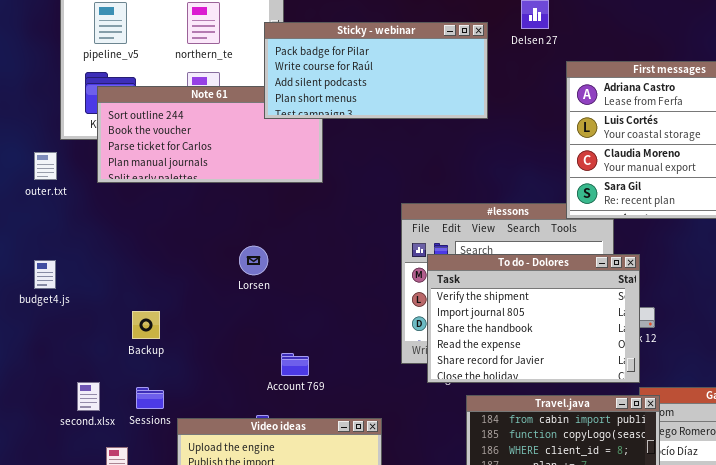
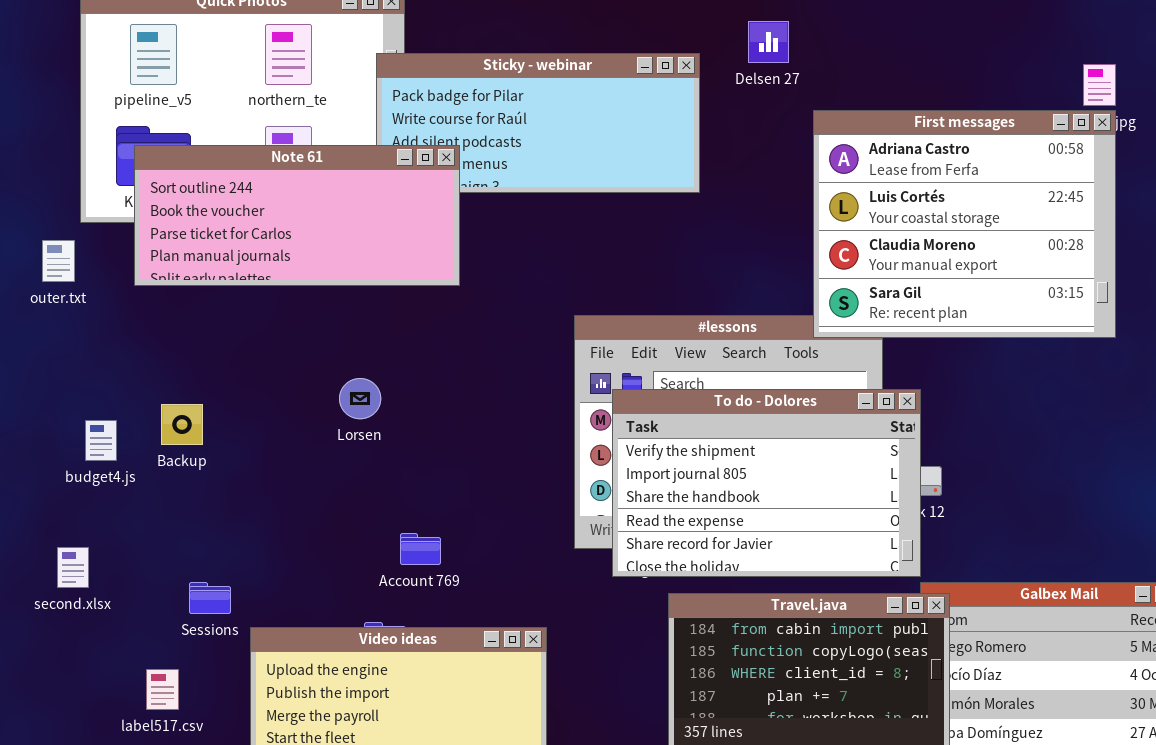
Note 61: [97,86,323,183] -> [134,145,460,286], raised
budget4.js: [34,260,56,289] -> [85,420,117,461], moved
Backup: [132,311,160,339] -> [161,404,203,445], moved
second.xlsx: [77,382,100,411] -> [57,547,89,588], moved

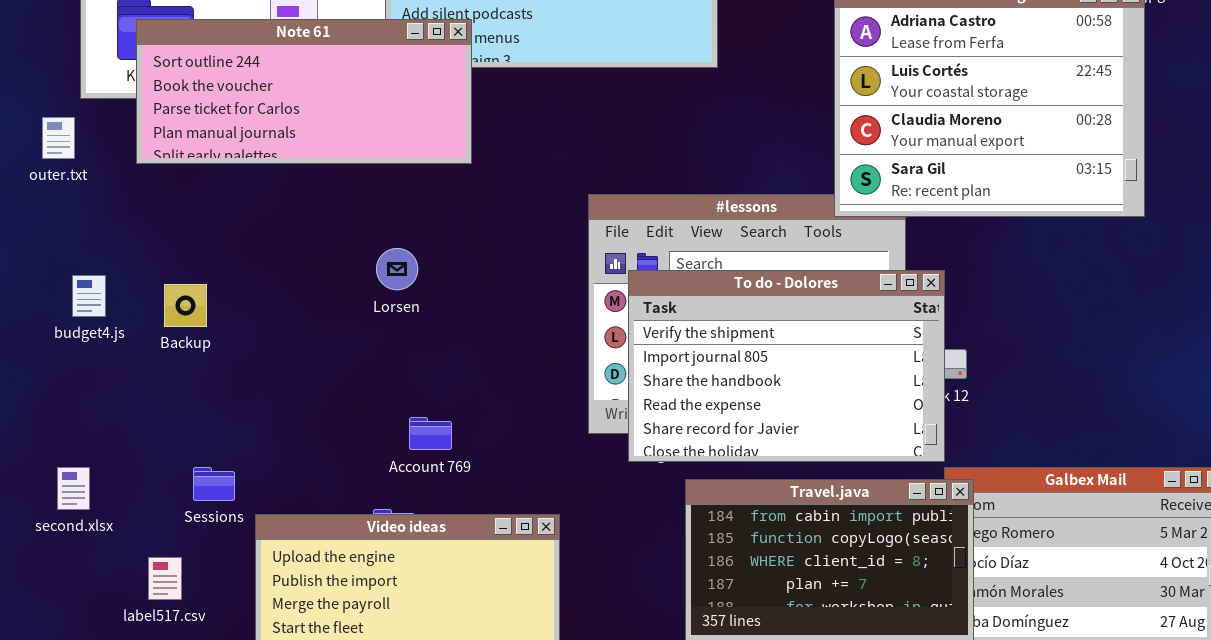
Lorsen: [339,378,381,419] -> [376,248,418,290], moved
budget4.js: [85,420,117,461] -> [72,275,106,317], moved
second.xlsx: [57,547,89,588] -> [57,467,90,510], moved

